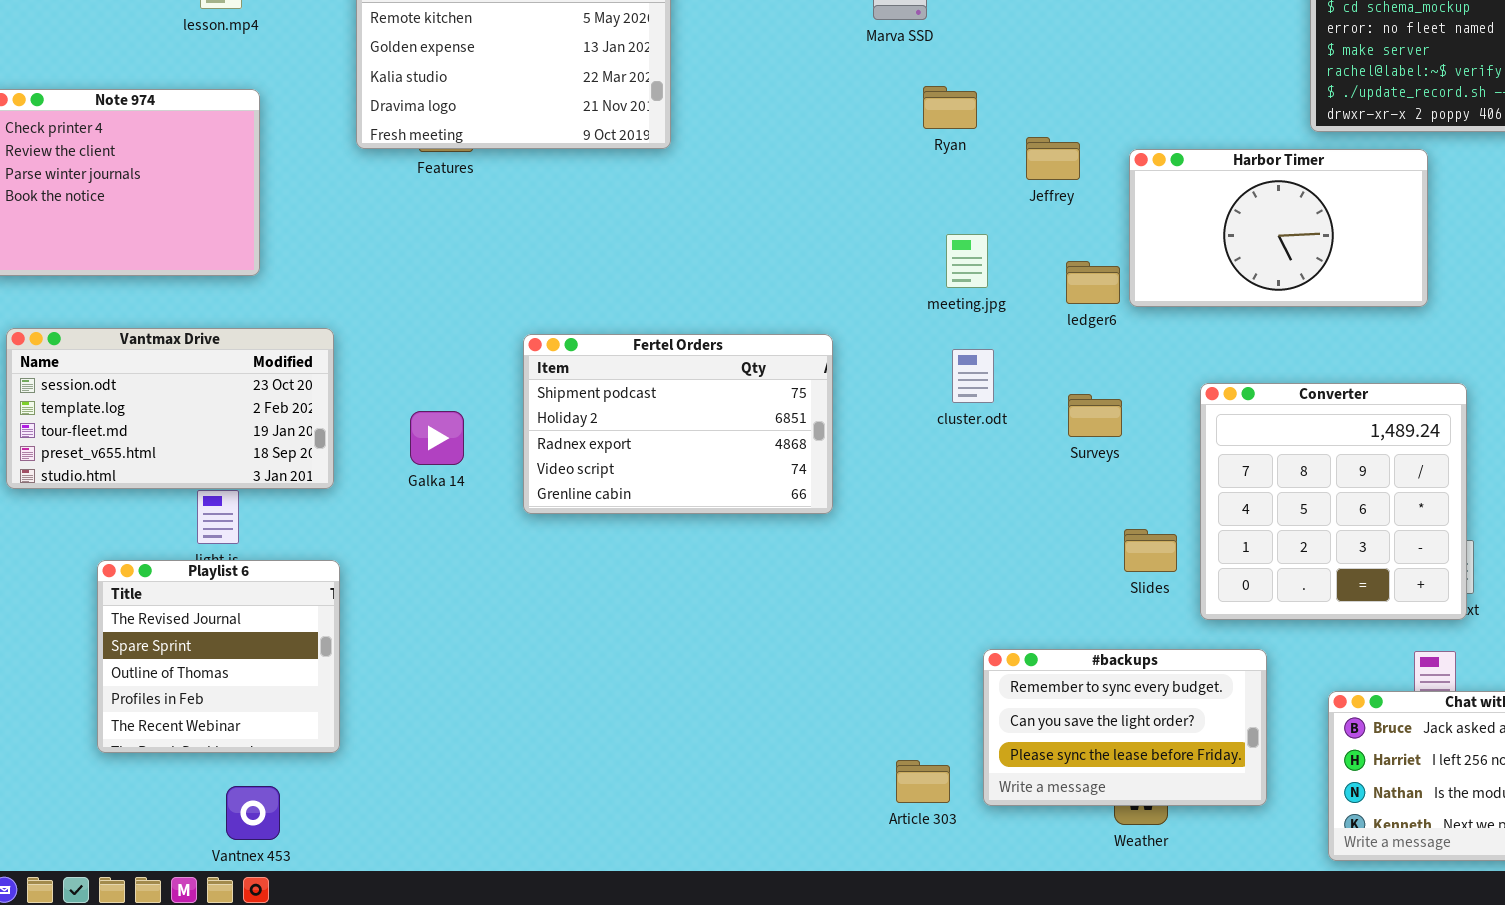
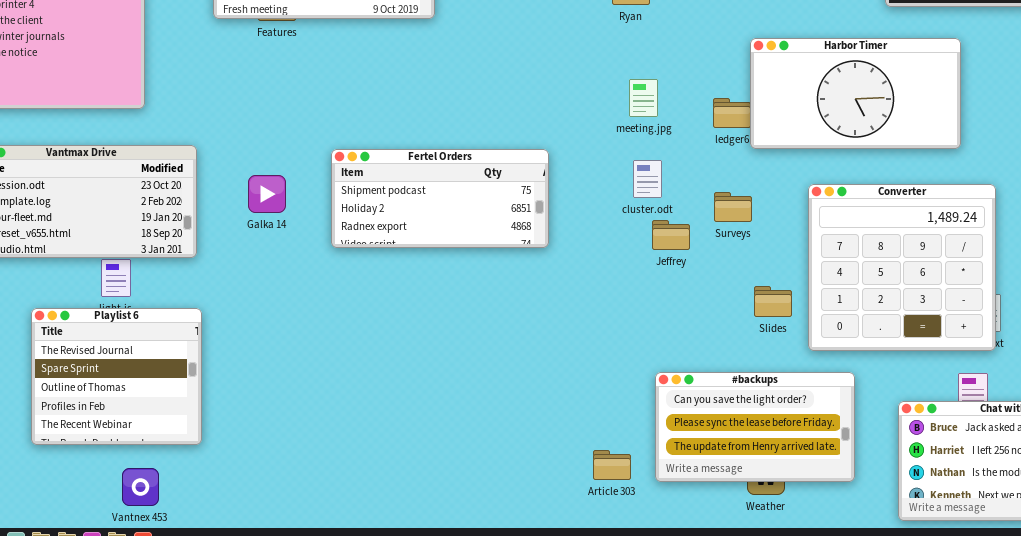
Jeffrey: [1026,137,1080,180] -> [652,220,690,250], moved
Harbor Timer: [1129,149,1428,307] -> [750,38,961,149], moved
Fertel Orders: [523,334,833,514] -> [331,149,549,248], resized
Galka 14: [410,411,464,465] -> [248,175,286,213], moved
#backups: [983,649,1267,806] -> [655,372,855,482], scrolled down 1 row

